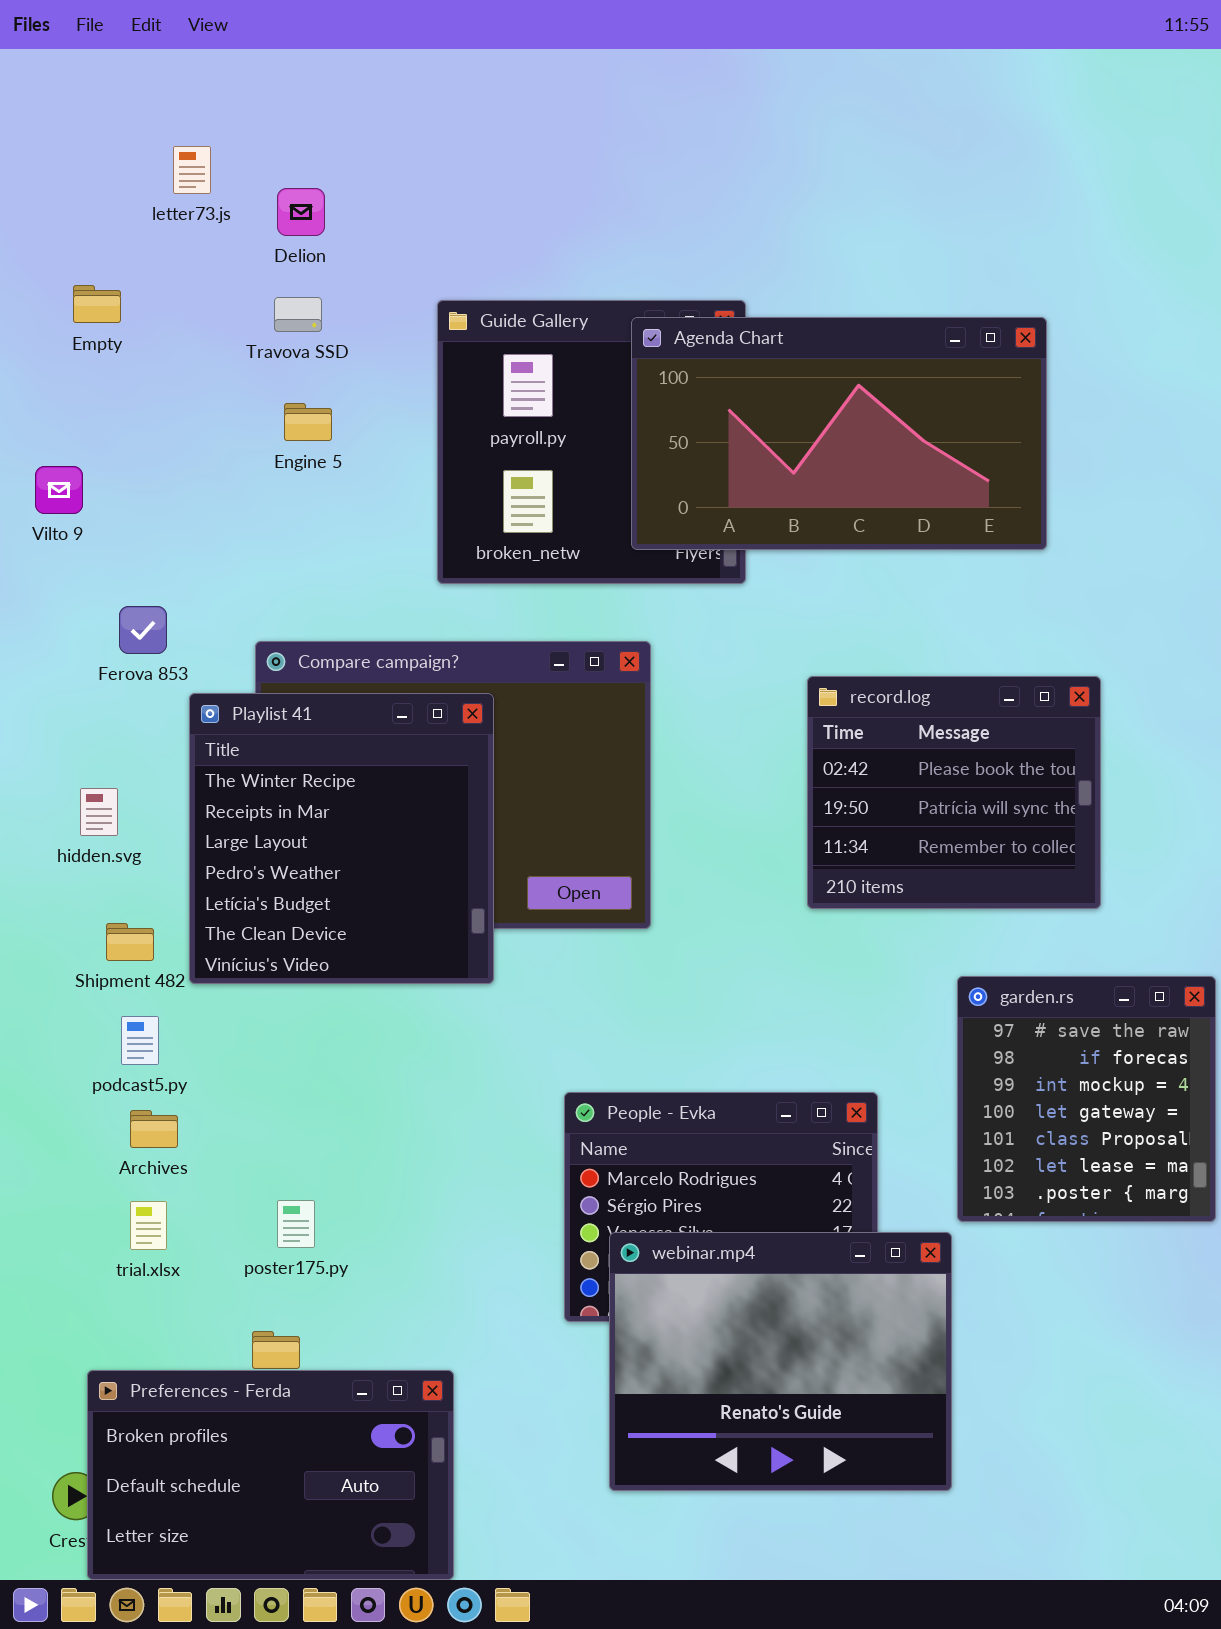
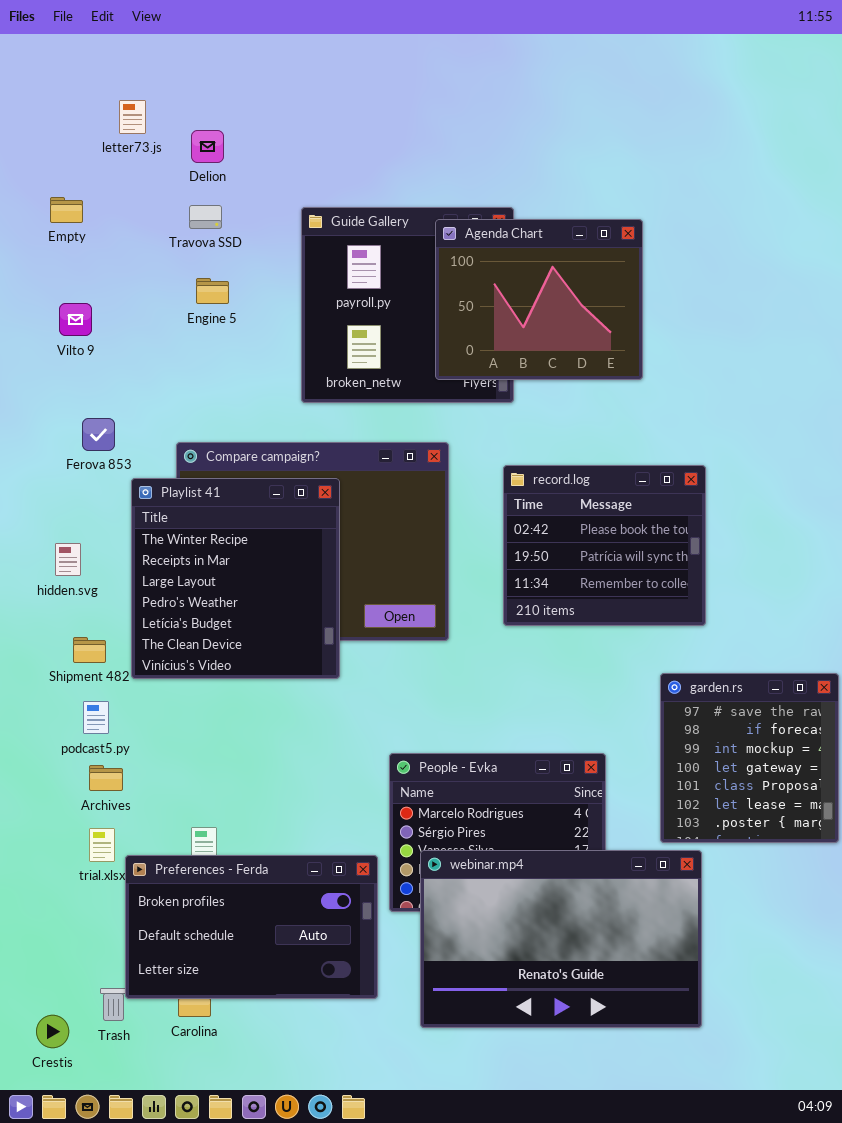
Agenda Chart: [631,317,1047,550] -> [435,219,643,380], resized
Vilto 9: [35,466,83,514] -> [59,303,92,336], moved
record.log: [807,676,1101,909] -> [503,465,706,626], moved
webinar.mp4: [609,1232,952,1491] -> [420,850,702,1028], resized
Preferences - Ferda: [87,1370,454,1580] -> [125,855,378,999], moved

